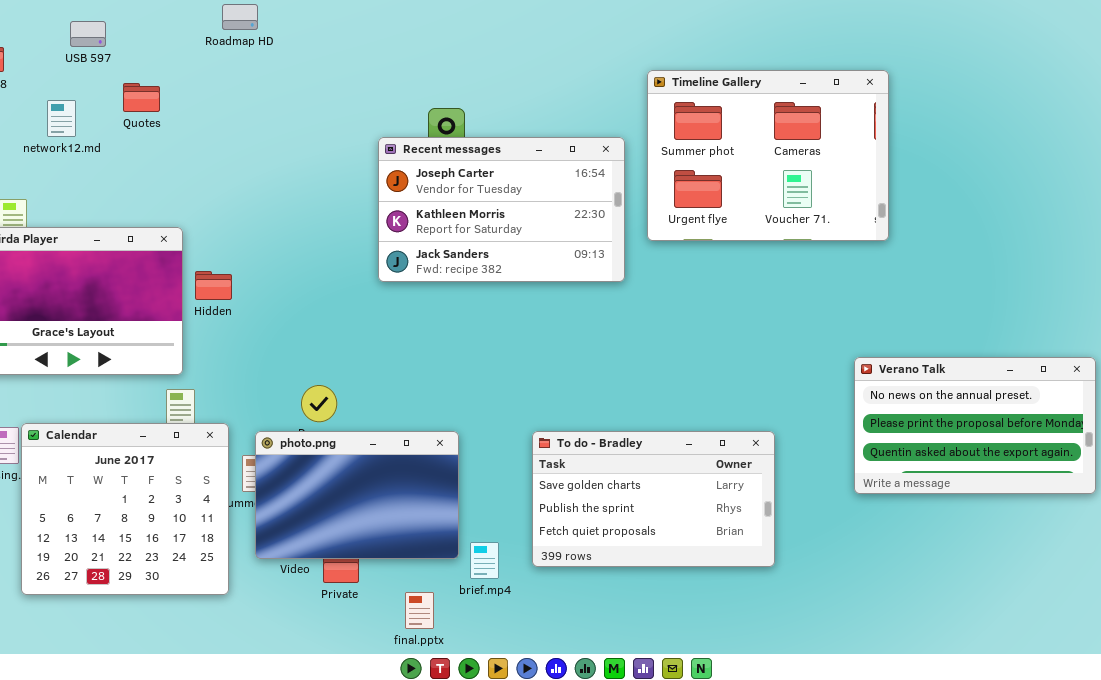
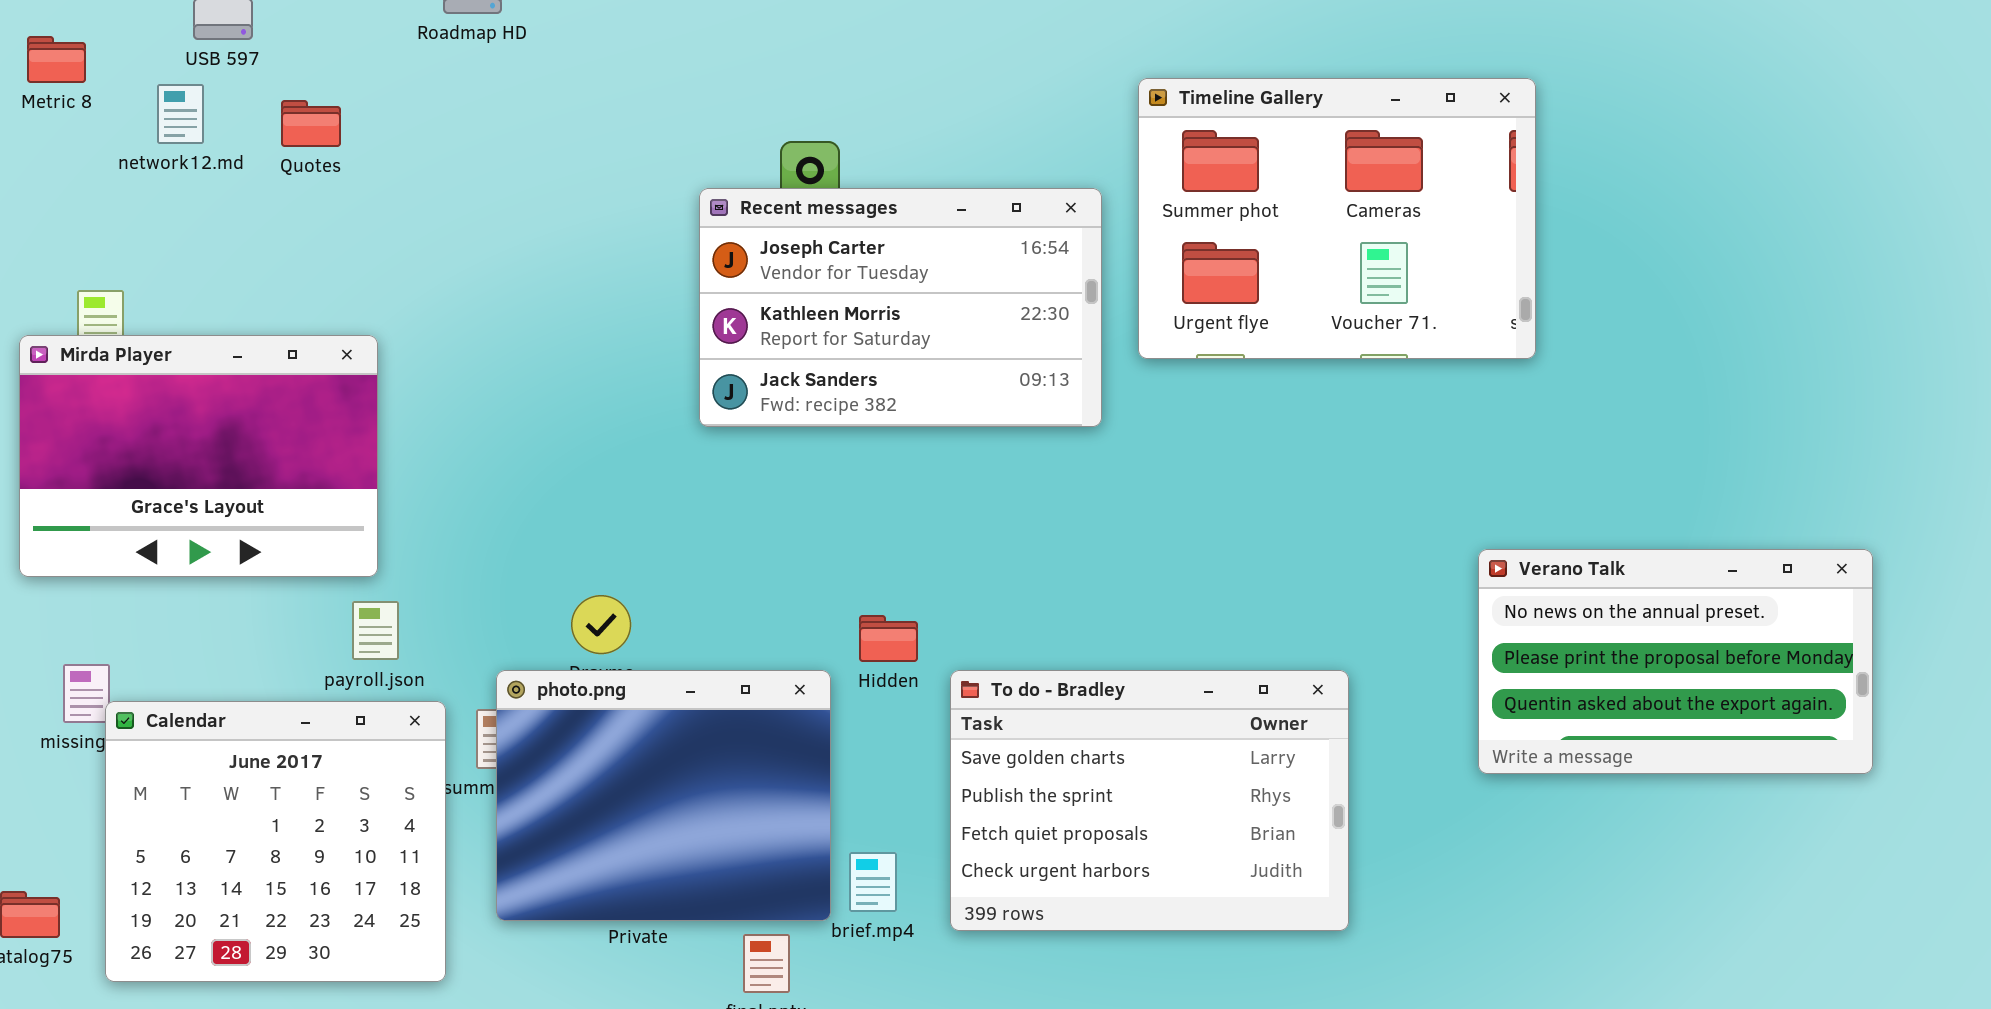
network12.md: [47,100,76,137] -> [157,84,204,144], moved
Hidden: [195,271,232,300] -> [859,615,918,662], moved
Calendar: [21,423,229,595] -> [105,701,446,982], moved
photo.png: [255,431,459,559] -> [496,670,831,921], resized
To do - Bradley: [532,431,775,567] -> [950,670,1349,931], resized

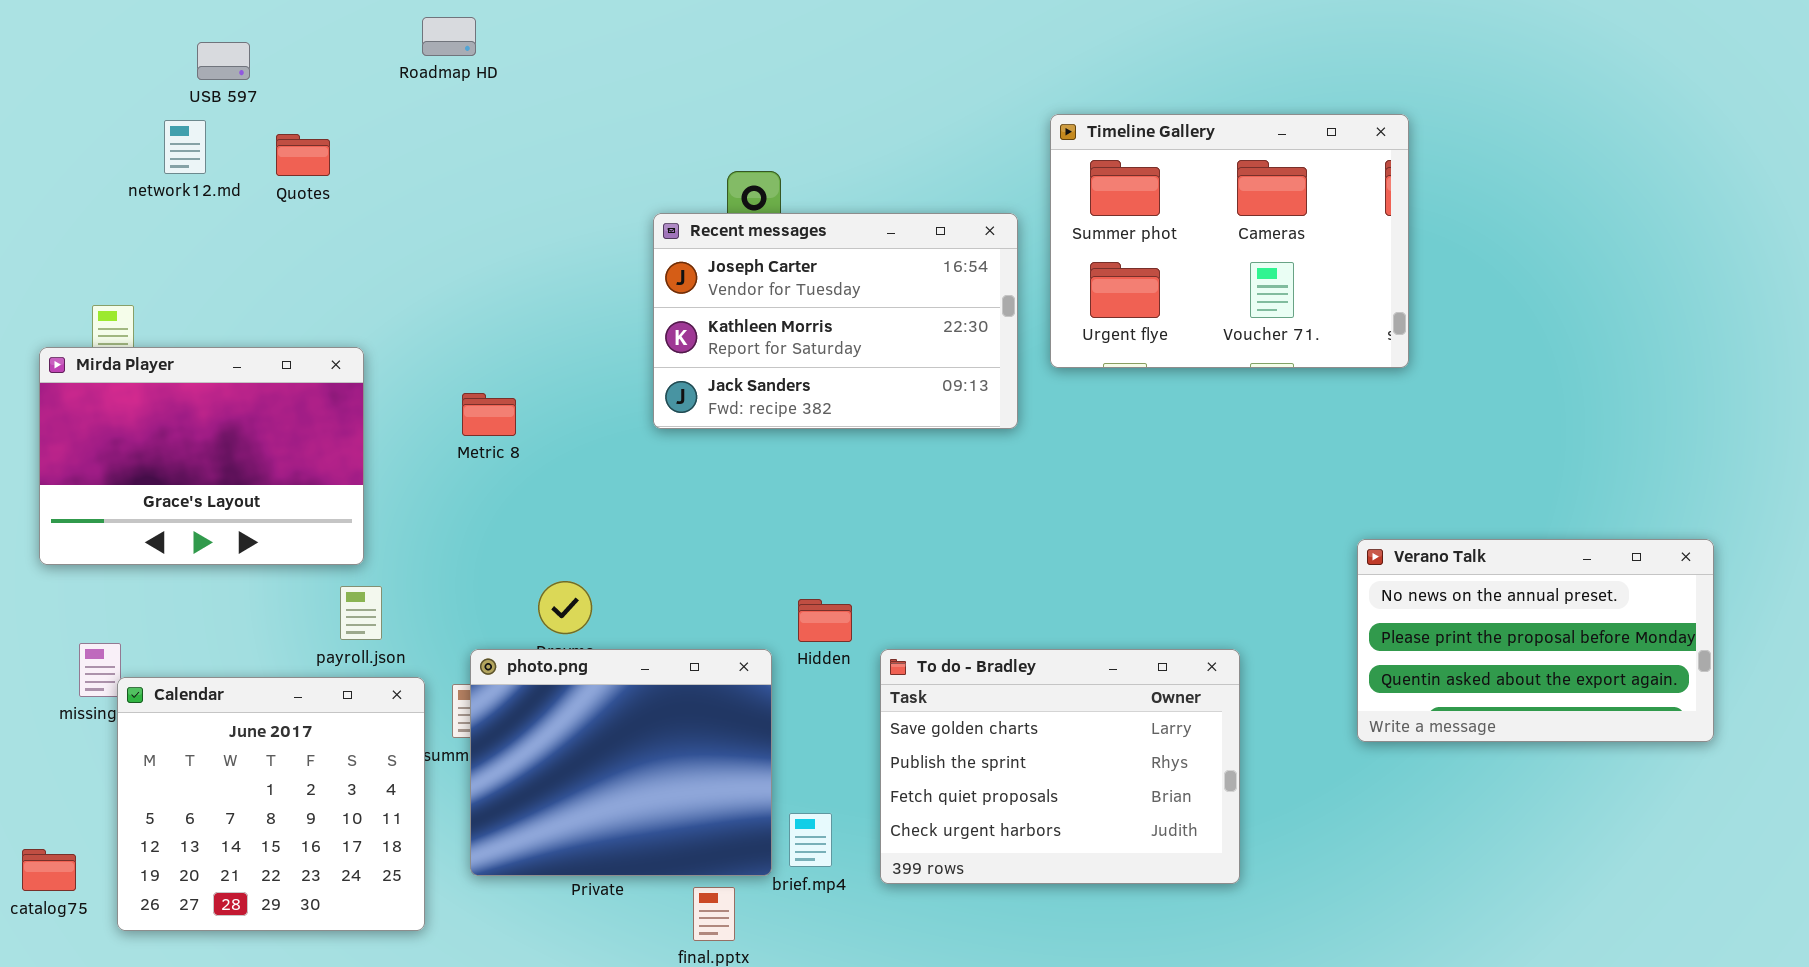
Metric 8: [27,36,86,83] -> [462,393,516,436], moved

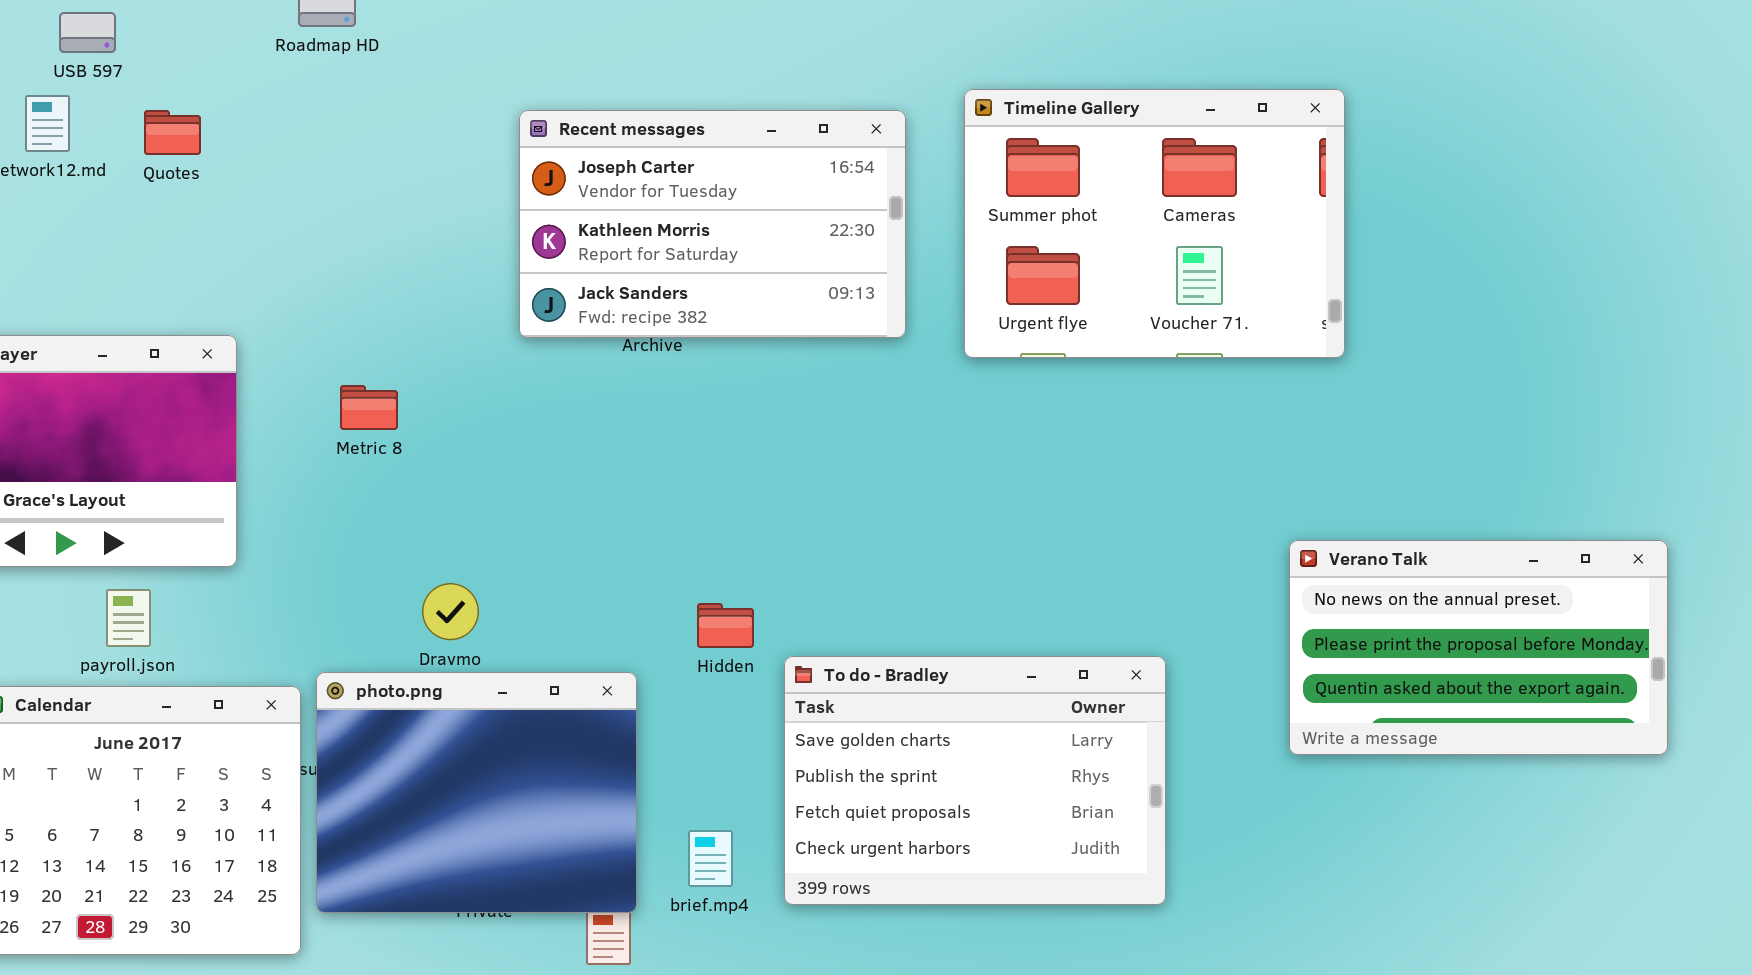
Recent messages: [653,213,1018,429] -> [519,110,906,338], moved
payroll.json: [340,586,382,640] -> [106,589,151,647], moved
photo.png: [470,649,772,876] -> [316,672,637,913], moved

